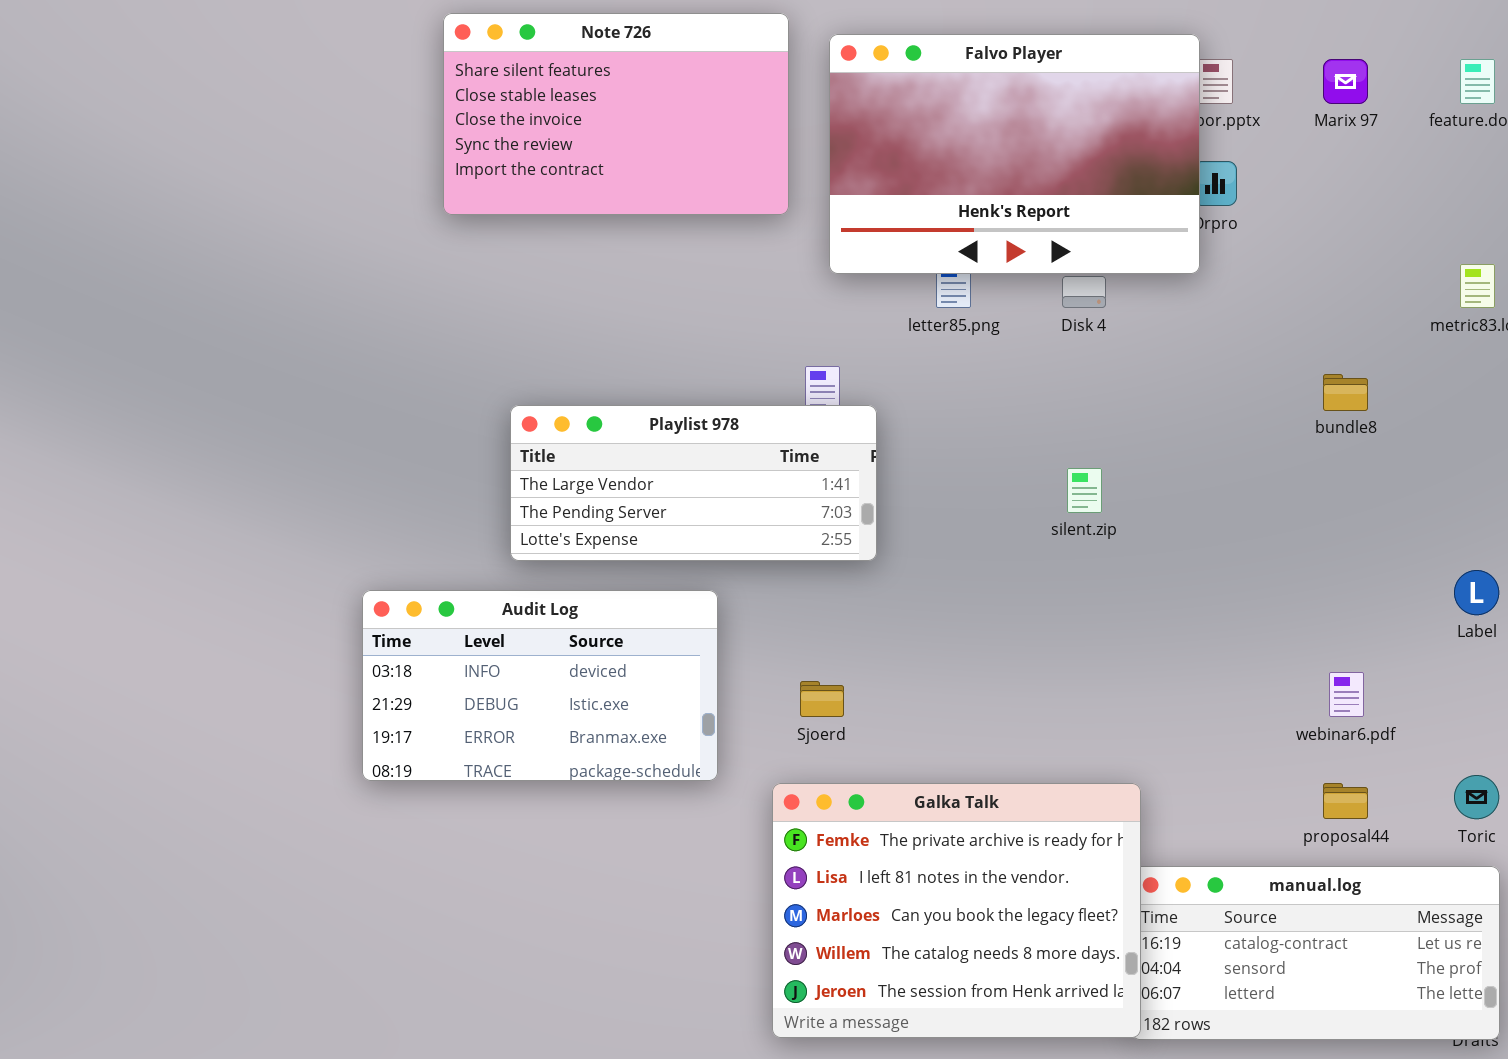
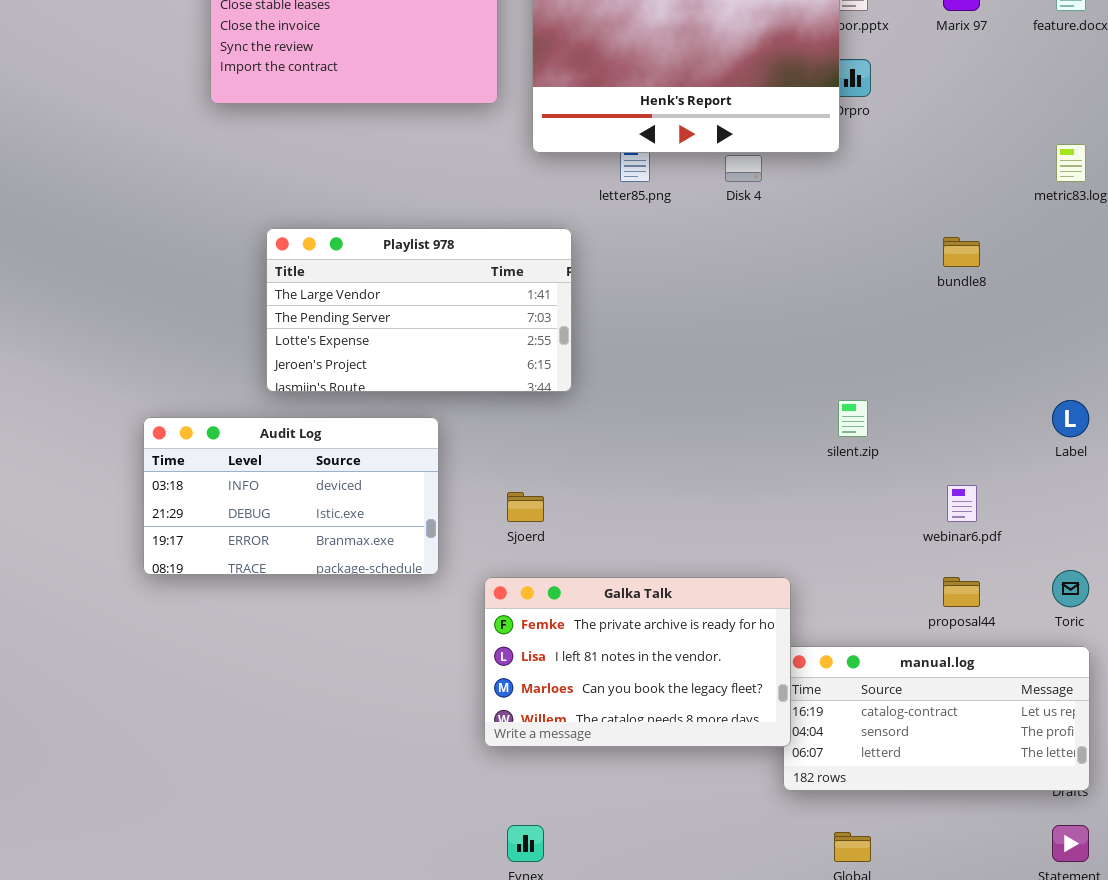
Playlist 978: [510,405,877,561] -> [266,228,572,392], resized
silent.zip: [1067,468,1102,513] -> [838,400,868,437], moved
Galka Talk: [772,783,1141,1038] -> [484,577,791,747], resized

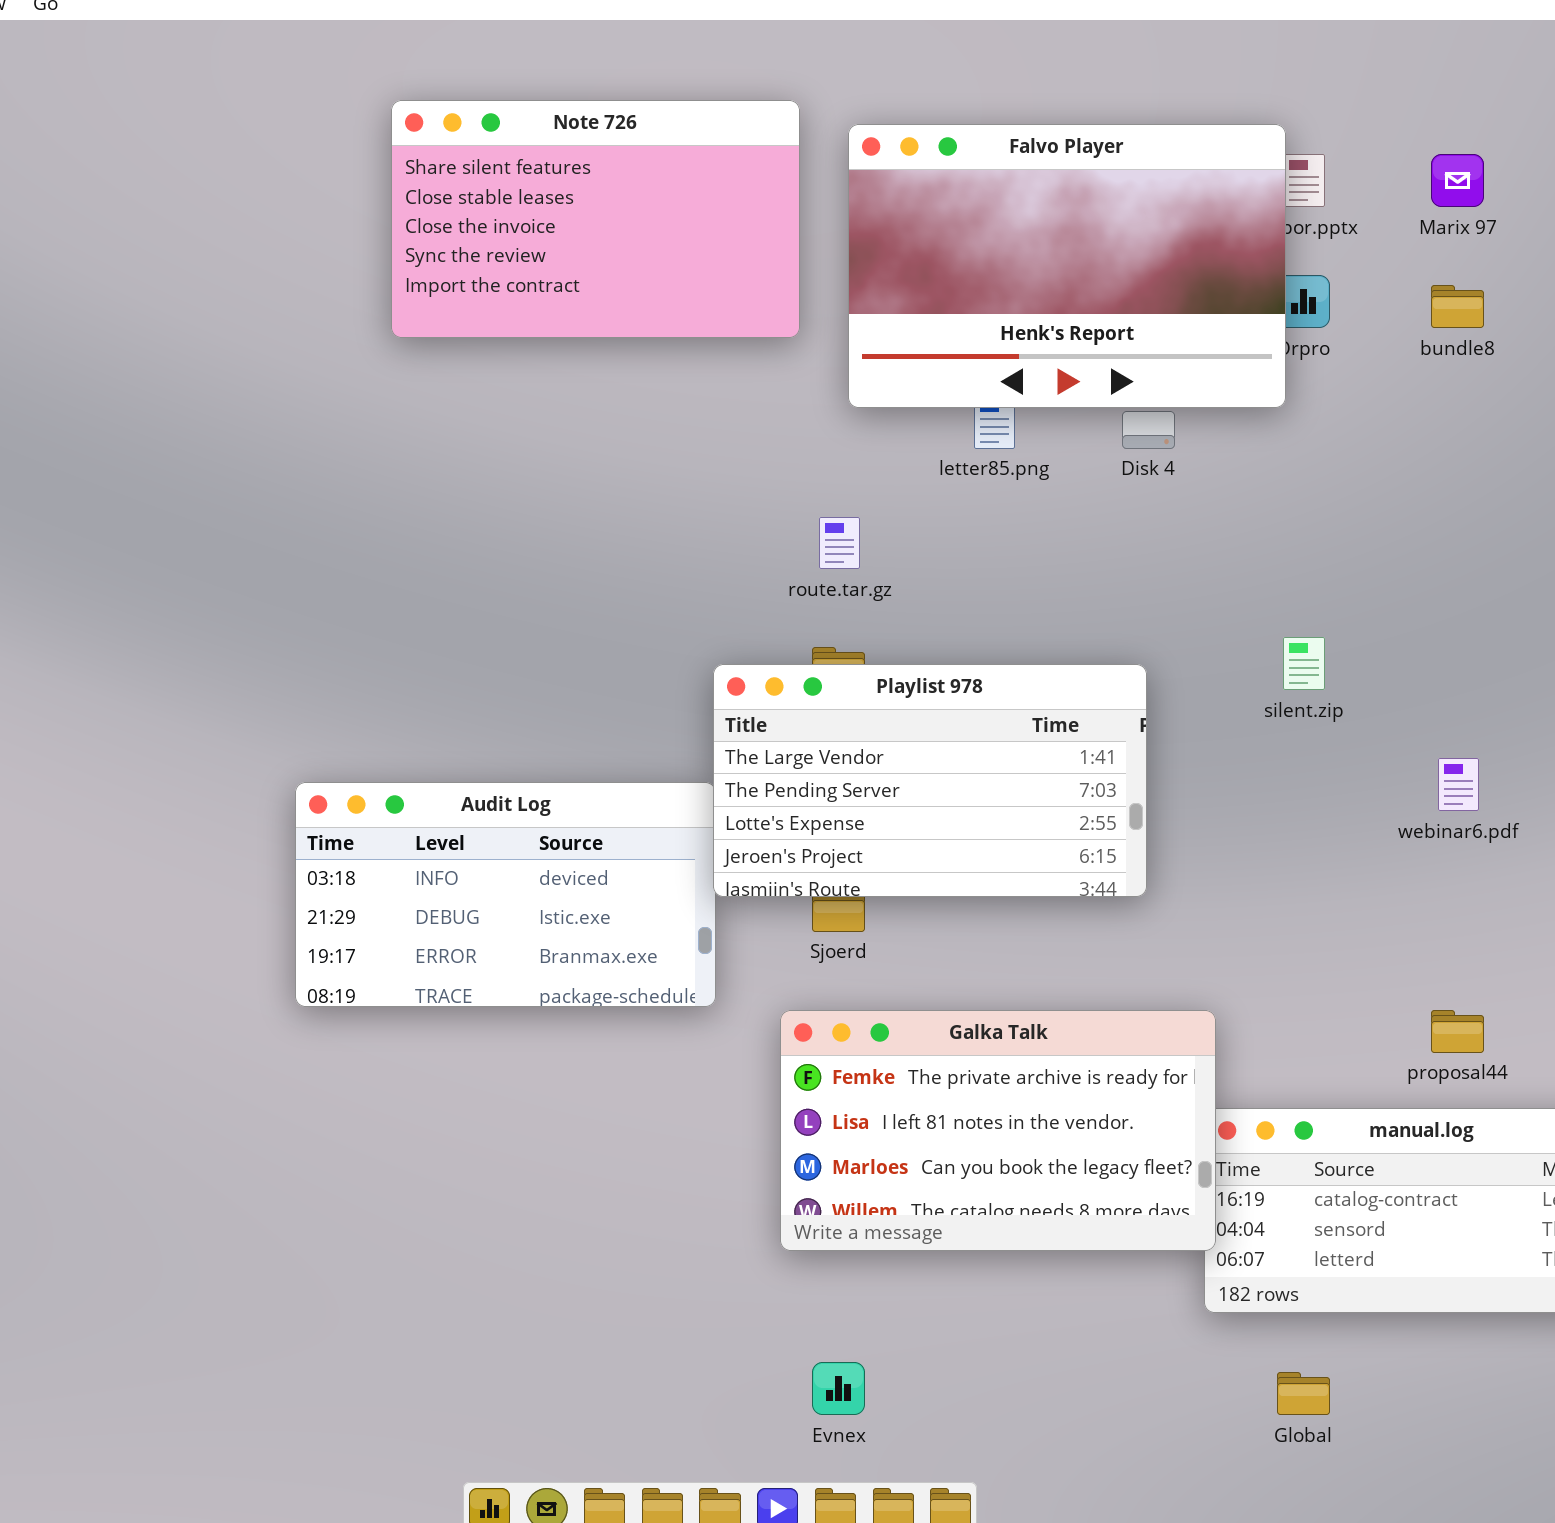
Playlist 978: [266,228,572,392] -> [713,664,1147,897], moved
bundle8: [943,237,980,267] -> [1431,285,1484,328], moved
silent.zip: [838,400,868,437] -> [1283,637,1325,690], moved
webinar6.pdf: [947,485,977,522] -> [1438,758,1479,811], moved

